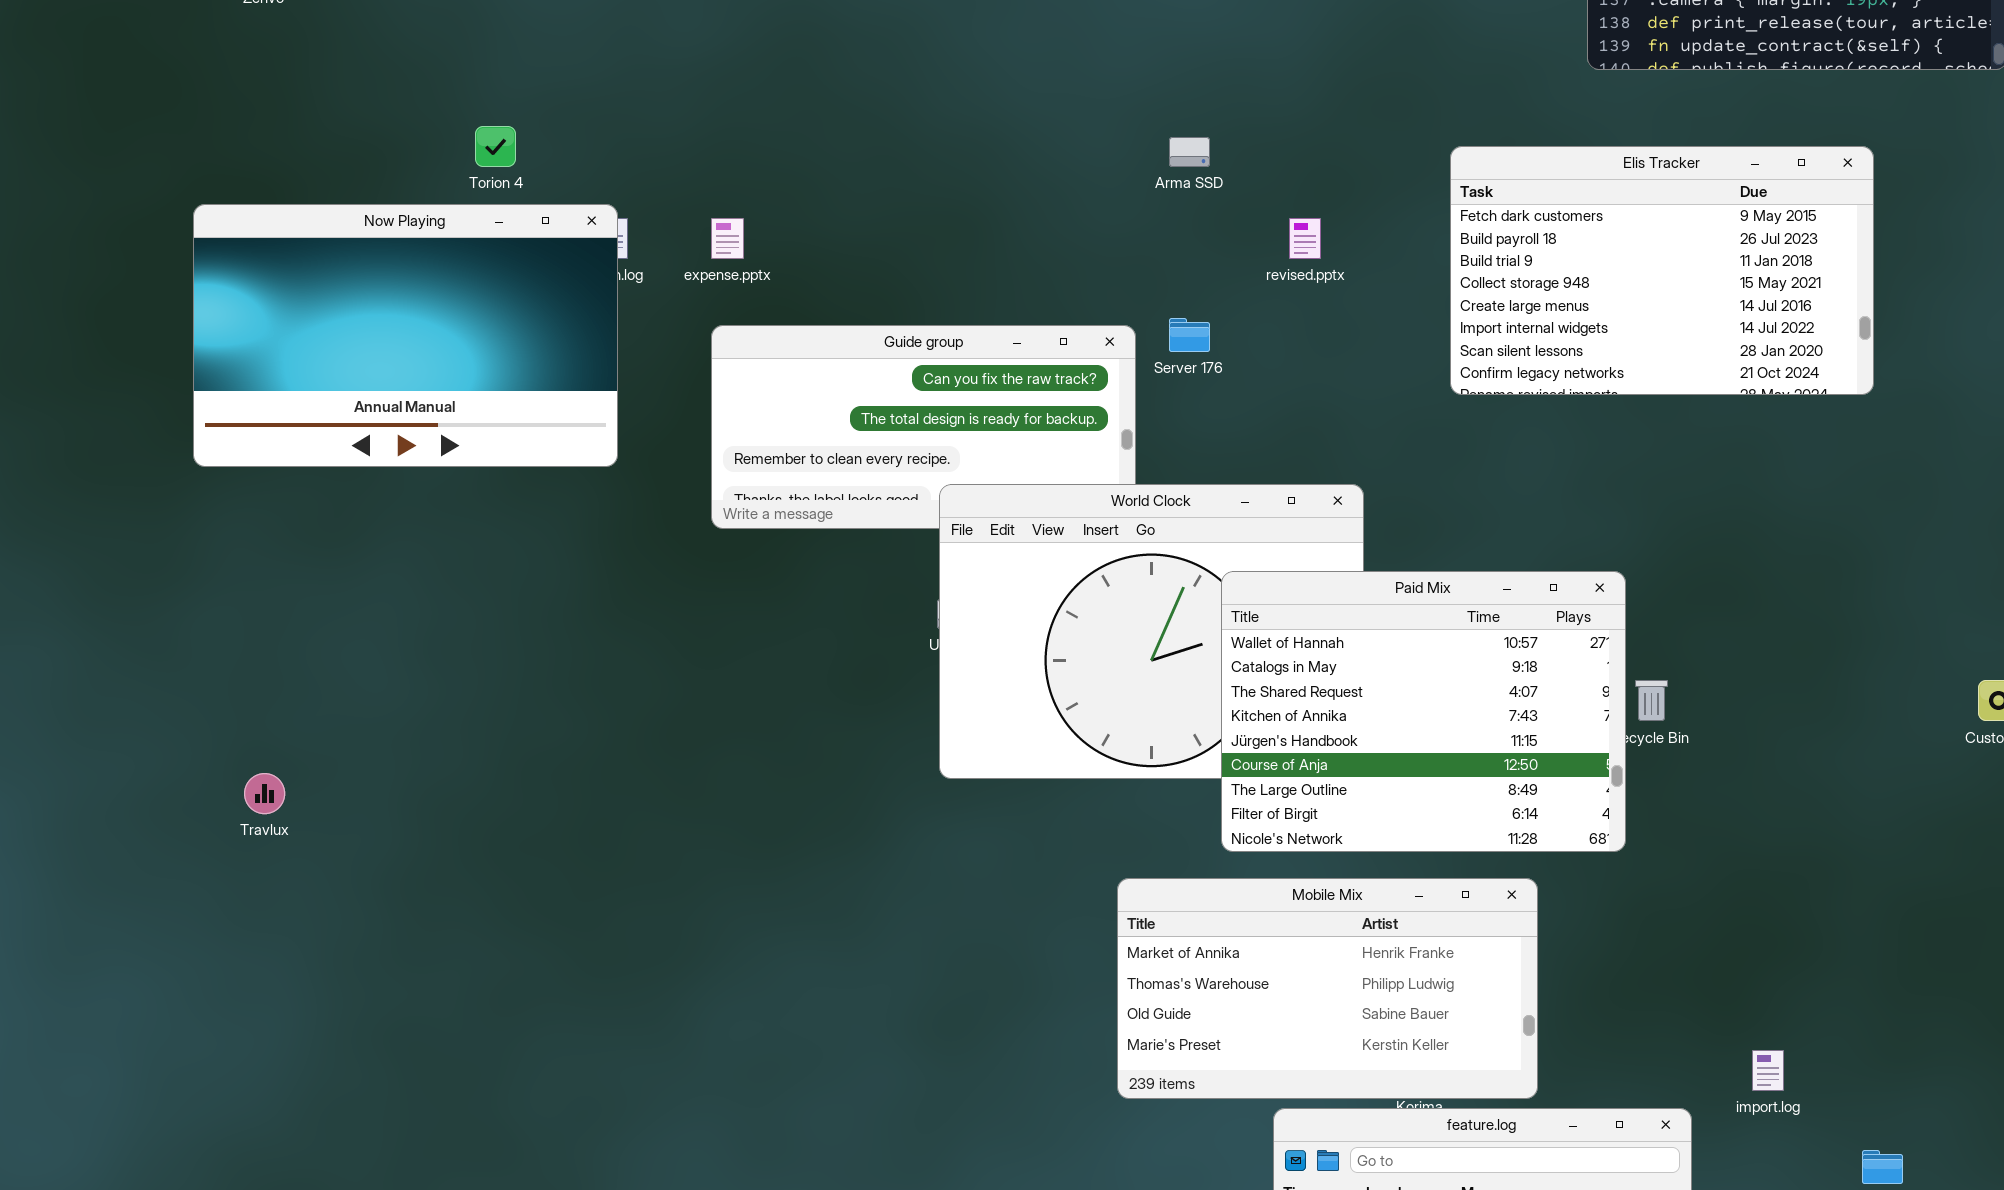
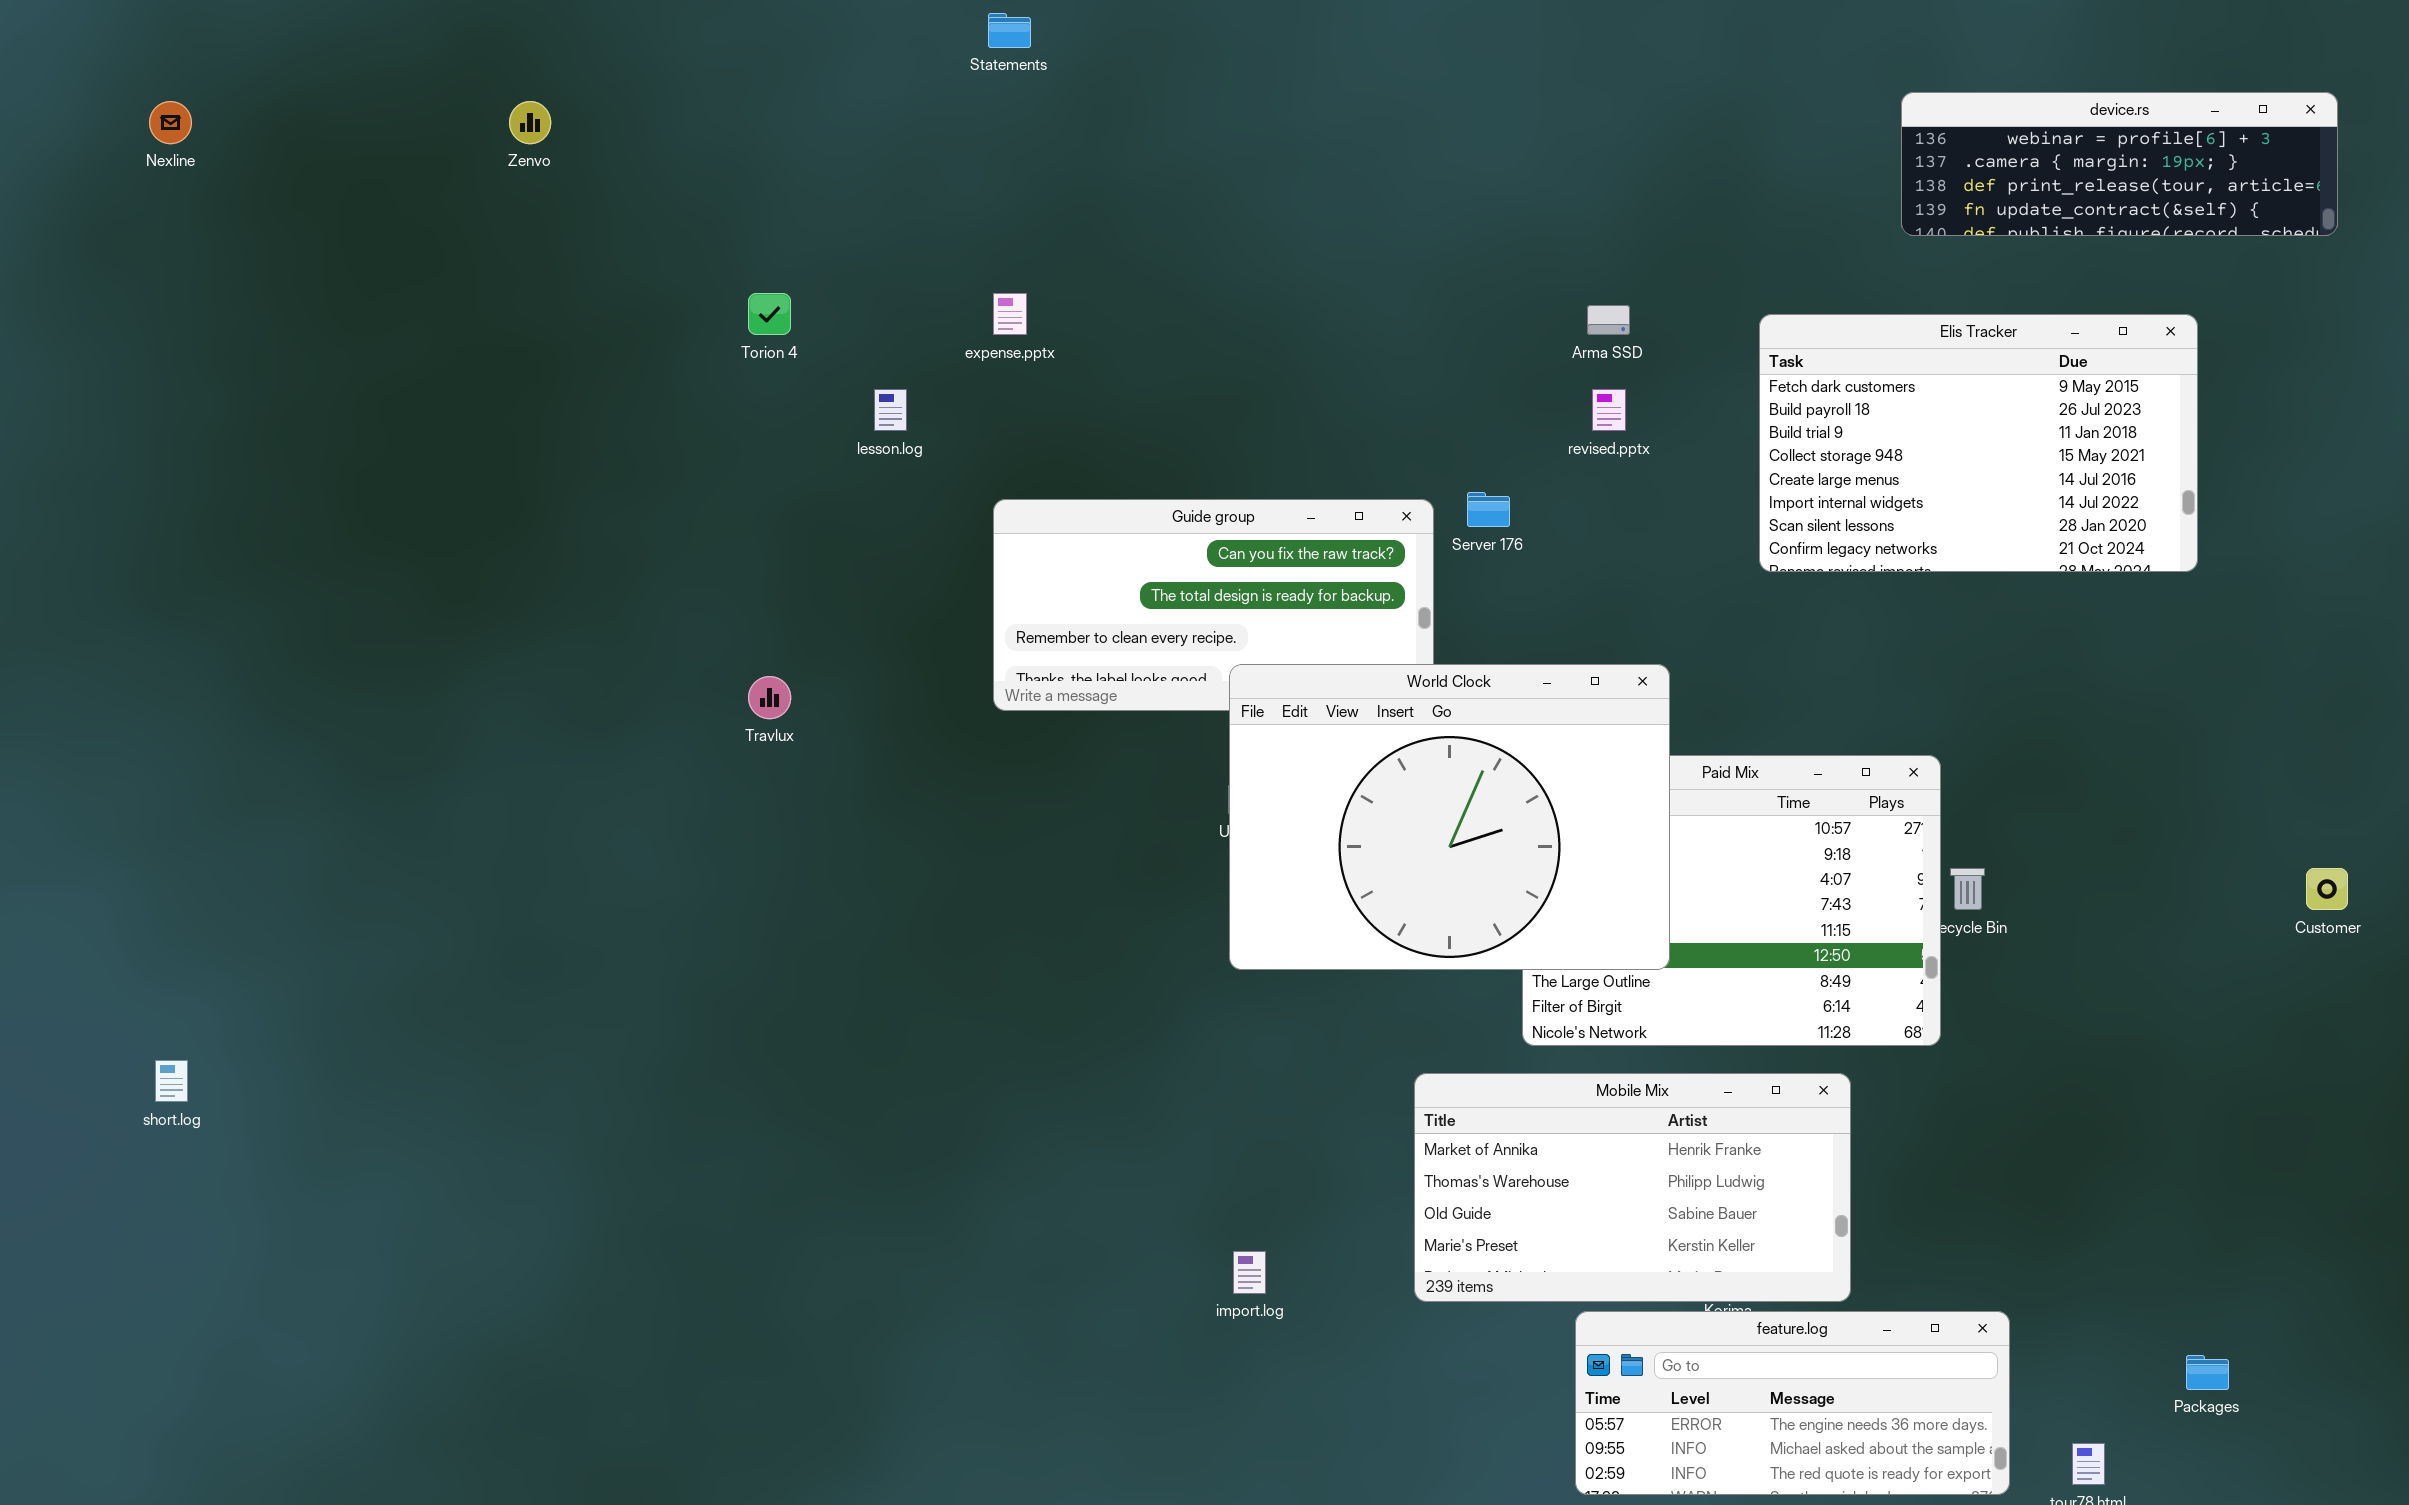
Arma SSD: [1169,137,1210,167] -> [1587,305,1630,335], moved
Now Playing: [193,204,618,467] -> none, closed
expense.pptx: [711,218,744,259] -> [993,293,1027,335], moved
World Clock: [939,484,1364,779] -> [1229,664,1670,970], raised
Travlux: [244,773,285,814] -> [748,676,791,719], moved
import.log: [1752,1050,1784,1091] -> [1233,1251,1266,1294], moved

